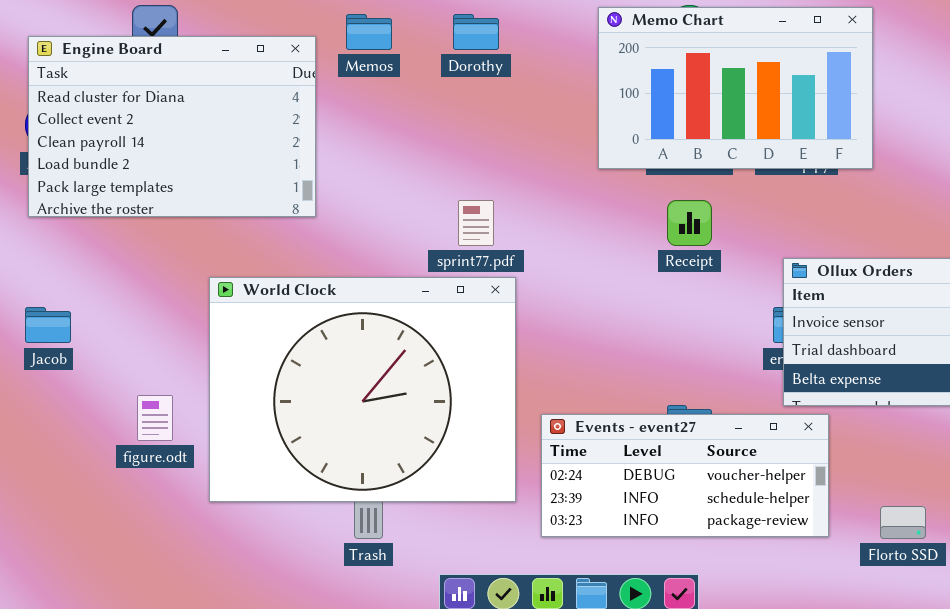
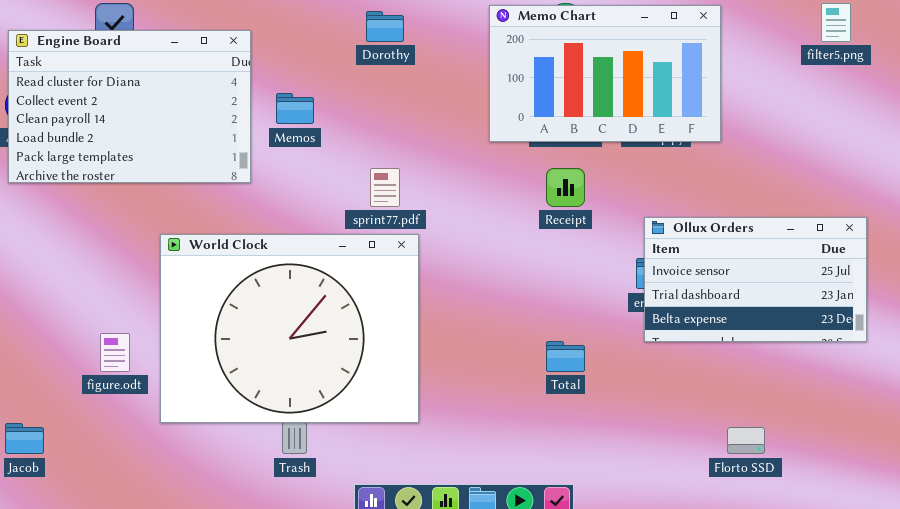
Memos: [346,14,392,50] -> [276,93,314,124], moved
Jacob: [25,307,71,343] -> [5,423,44,454], moved
Events - event27: [541,414,829,537] -> none, closed

